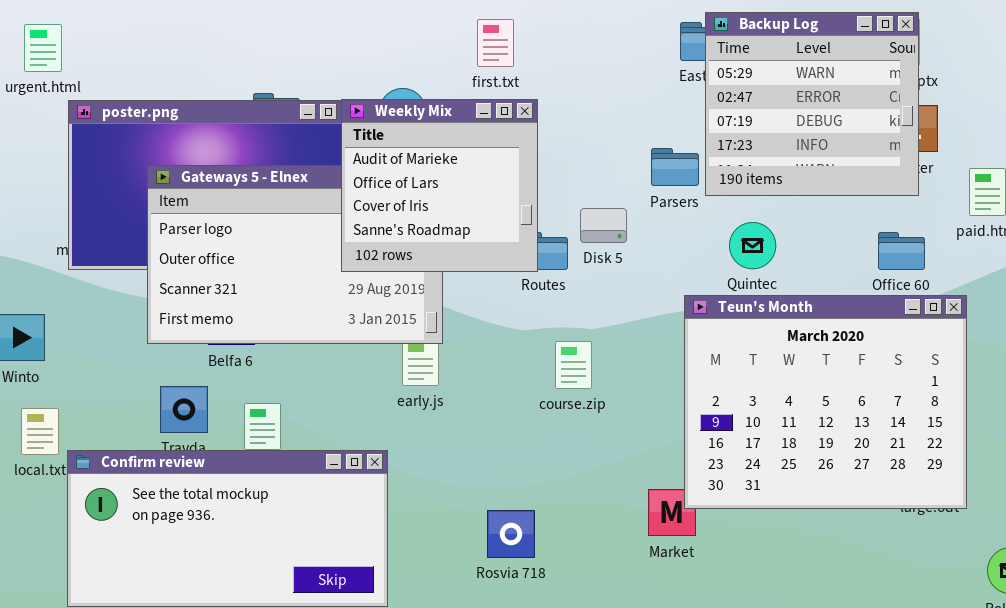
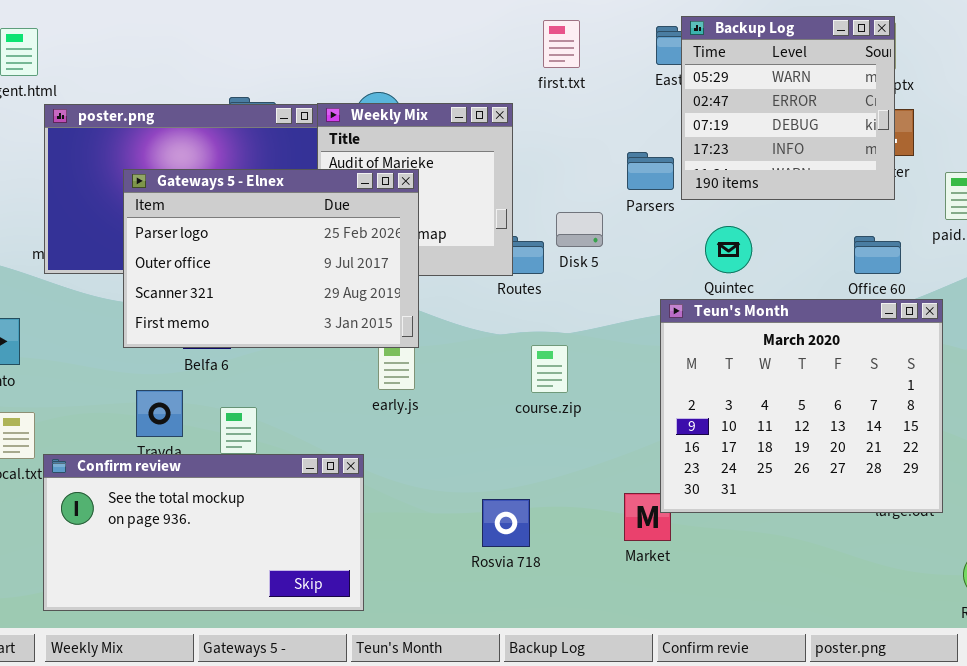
first.txt: [477,19,514,67] -> [543,20,580,68], moved
Gateways 5 - Elnex: [147,165,443,344] -> [123,169,419,348], raised
Rosvia 718: [487,510,535,558] -> [482,499,530,547], moved

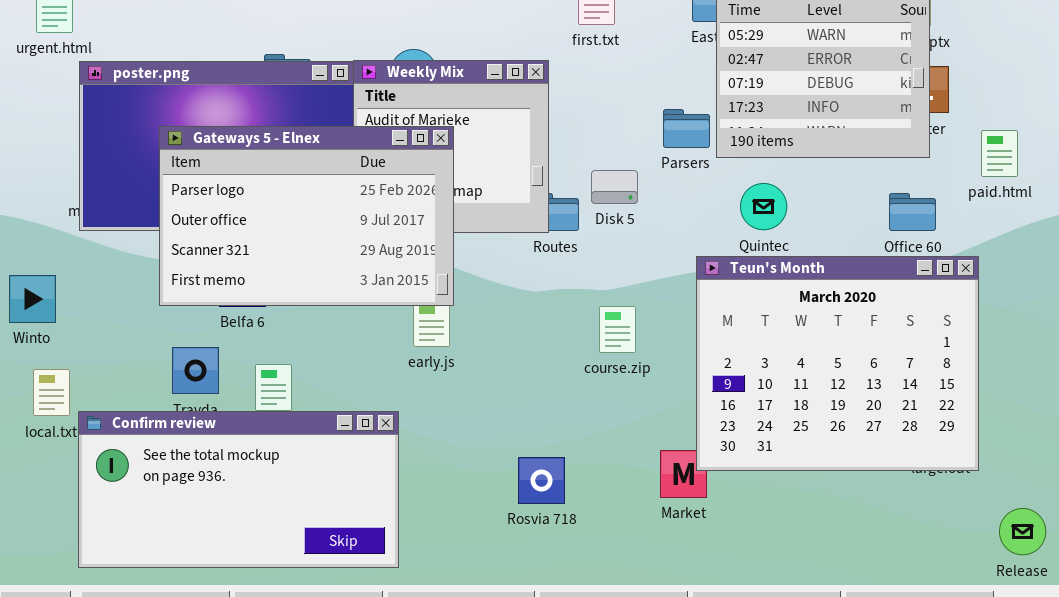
course.zip: [531,345,568,393] -> [599,306,636,353], moved

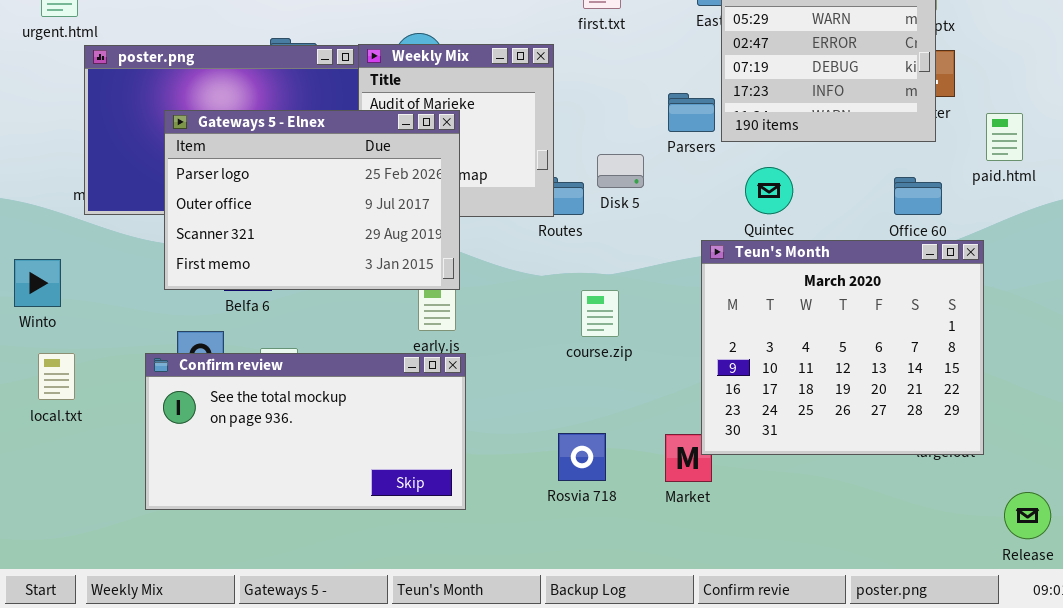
course.zip: [599,306,636,353] -> [581,290,619,337], moved
Confirm review: [78,411,399,568] -> [145,353,466,510], moved
Rosvia 718: [518,457,565,504] -> [558,433,606,481], moved

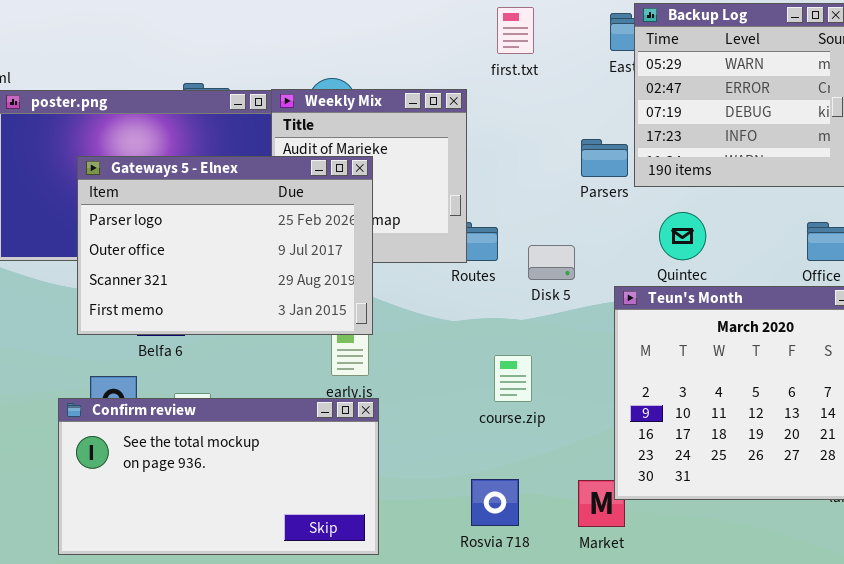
Disk 5: [597,154,644,188] -> [528,245,575,280], moved
course.zip: [581,290,619,337] -> [494,355,532,402], moved

